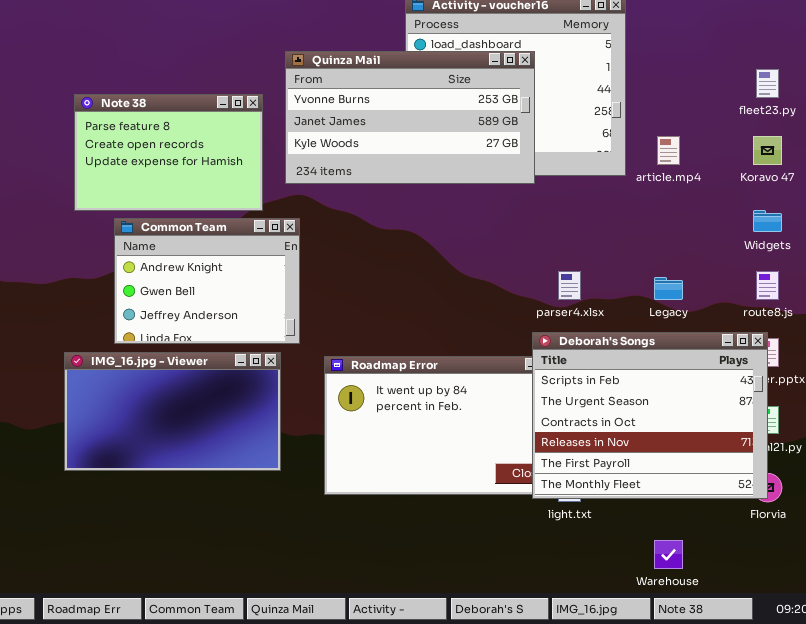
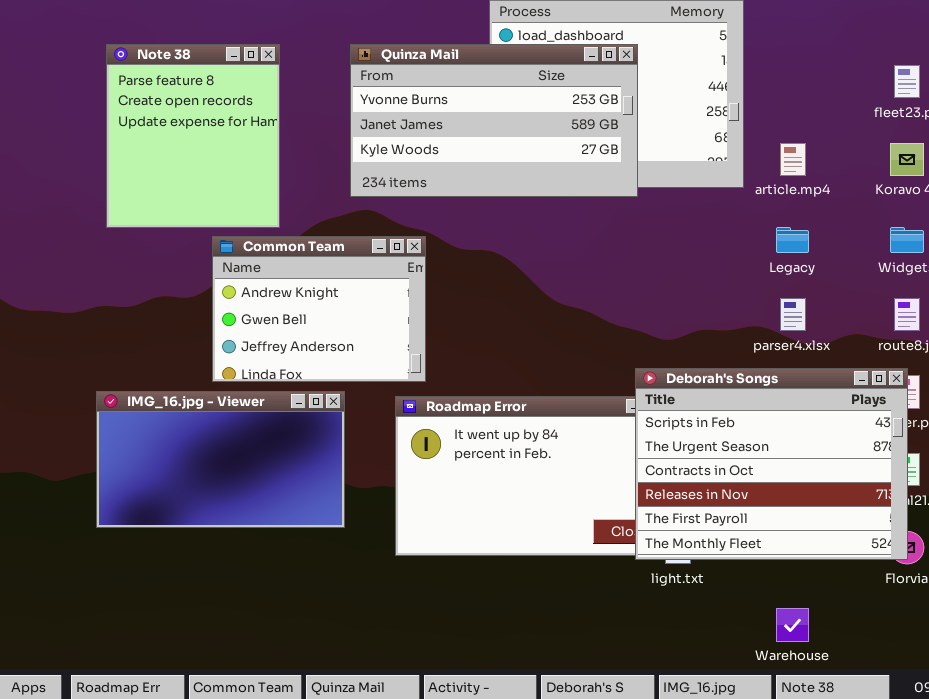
Note 38: [74,94,263,211] -> [106,44,280,228], resized
Common Team: [114,218,300,344] -> [212,236,426,382], moved
parser4.xlsx: [558,271,581,300] -> [780,298,806,331], moved
Legacy: [654,277,683,300] -> [776,227,809,253], moved

